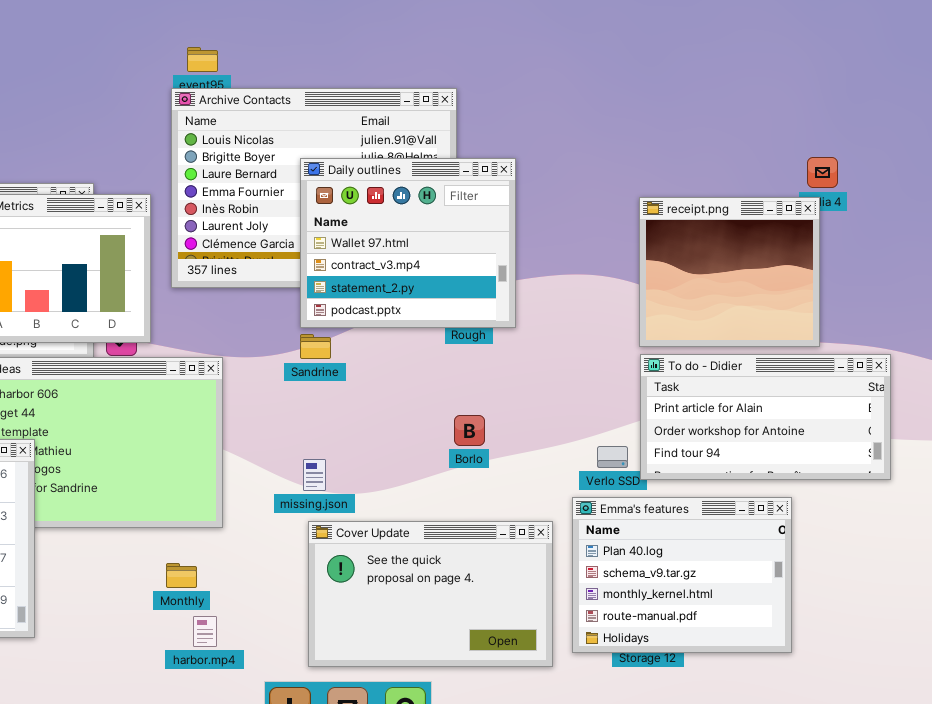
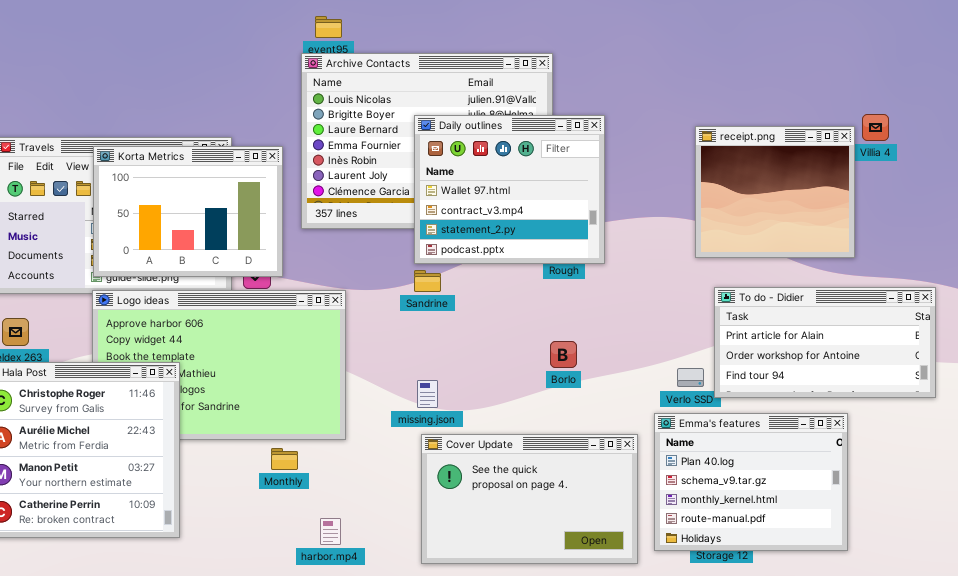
receipt.png: [639,197,820,347] -> [695,126,855,258], moved
Monthly: [166,563,197,588] -> [271,448,298,470], moved

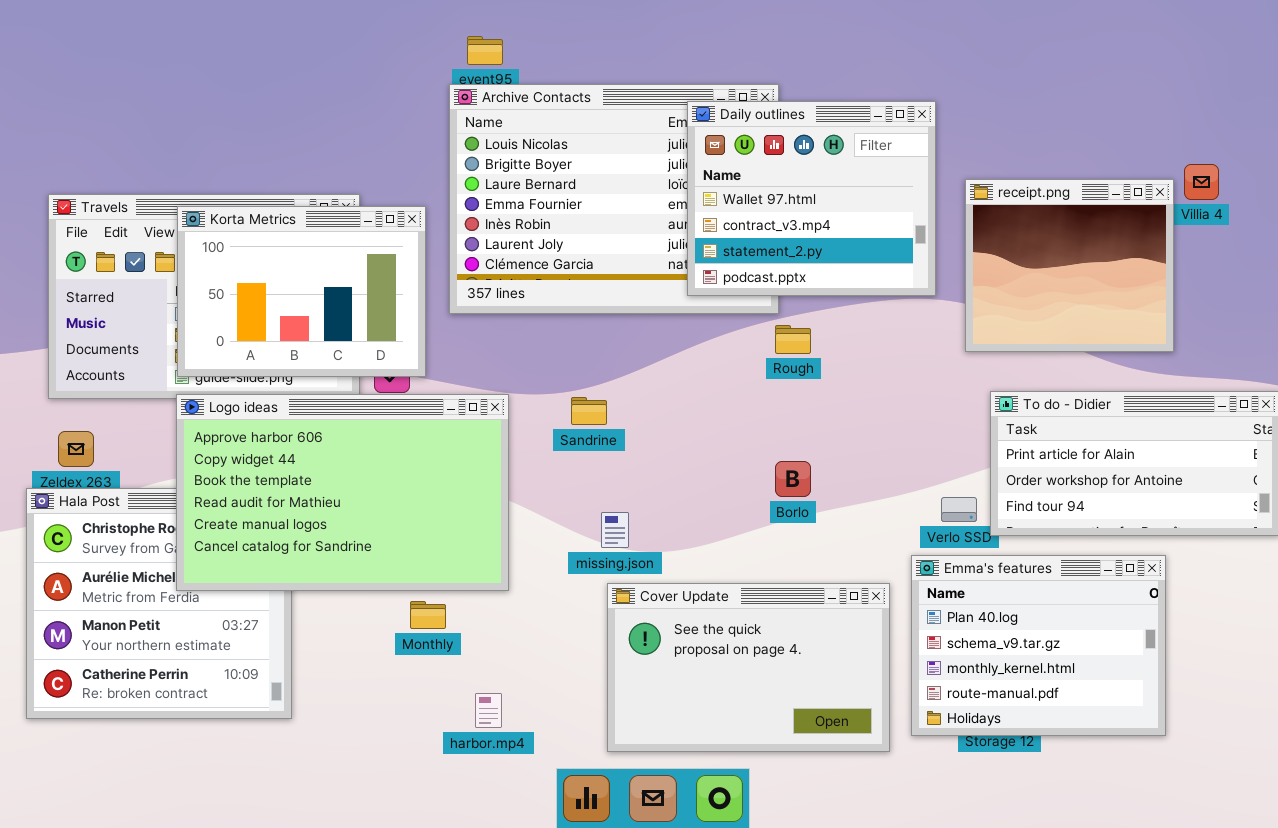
Daily outlines: [414,115,605,264] -> [687,101,936,296], moved
Sandrine: [414,270,441,292] -> [571,397,607,425], moved
Logo ideas: [92,290,346,440] -> [176,394,509,591], raised

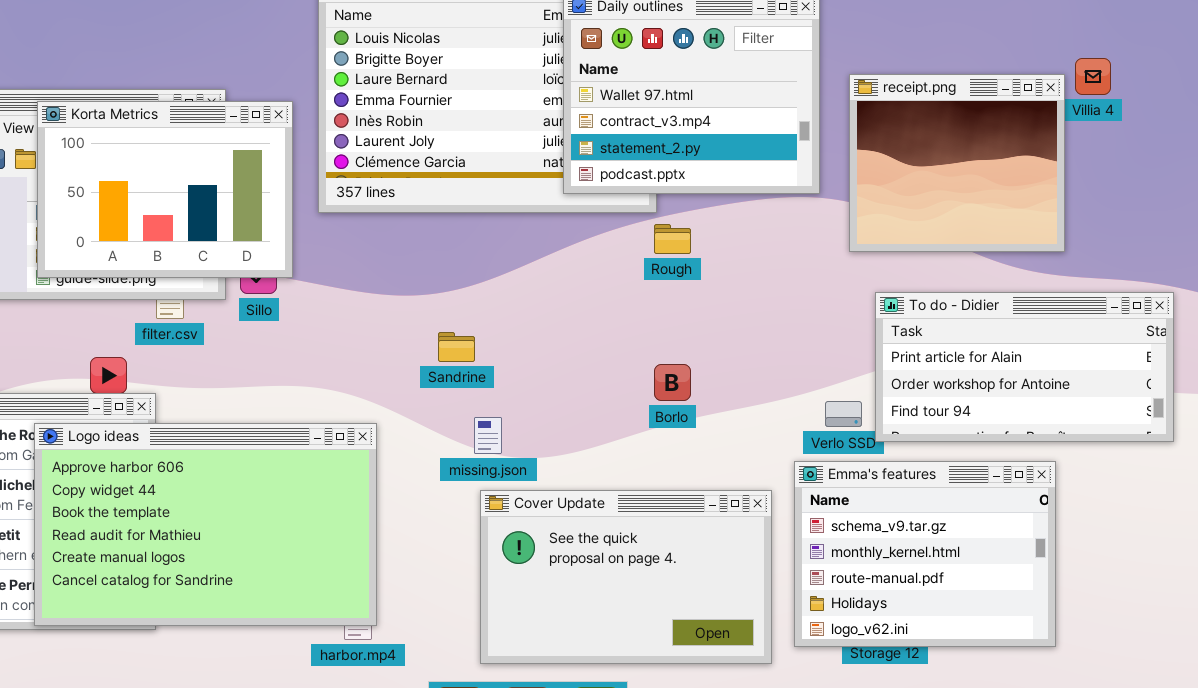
Logo ideas: [176,394,509,591] -> [34,423,377,626], moved
Sandrine: [571,397,607,425] -> [438,332,475,362], moved
Emma's features: [911,555,1166,736] -> [794,461,1056,647], scrolled down 1 row

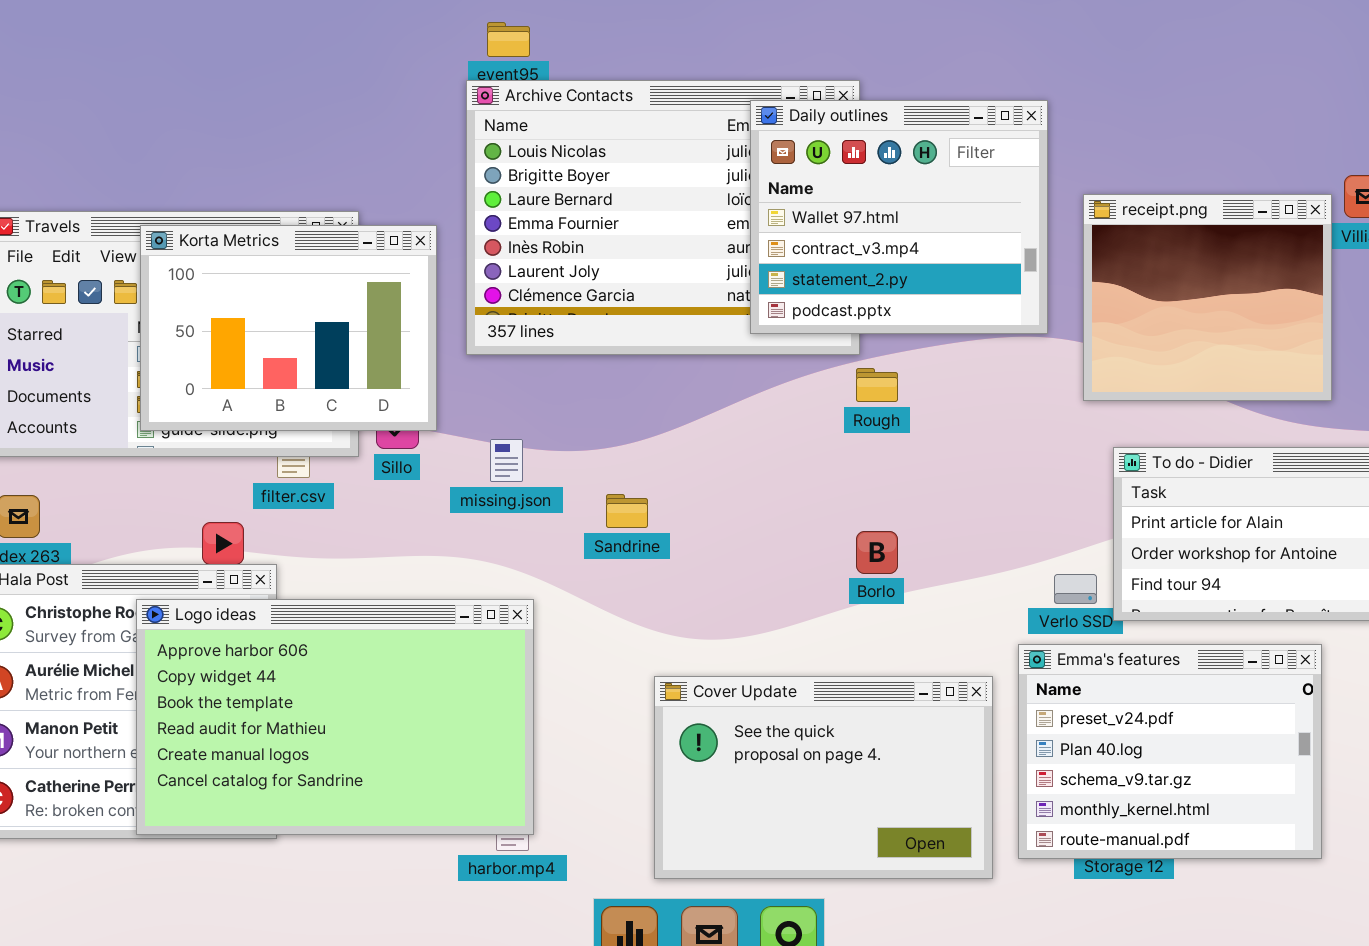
missing.json: [474,417,502,454] -> [490,439,523,482], moved
Emma's features: [794,461,1056,647] -> [1018,644,1322,859], scrolled up 2 rows

